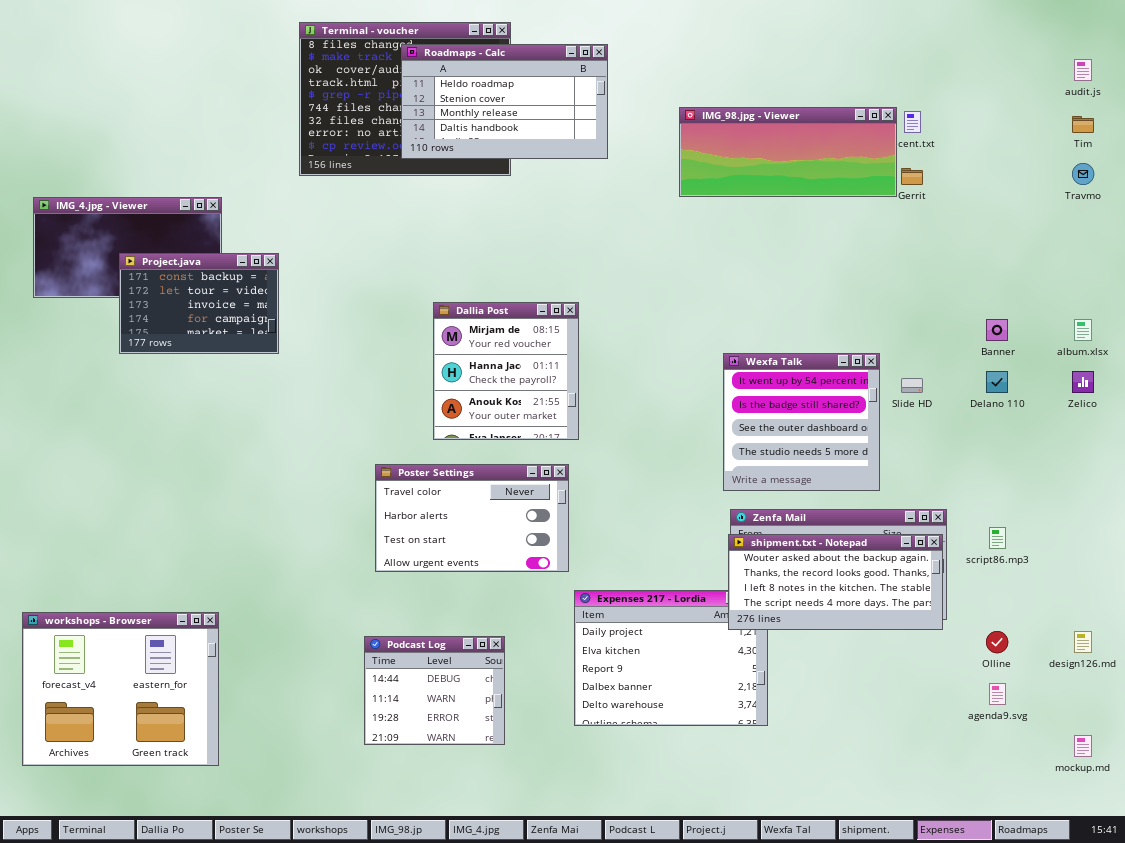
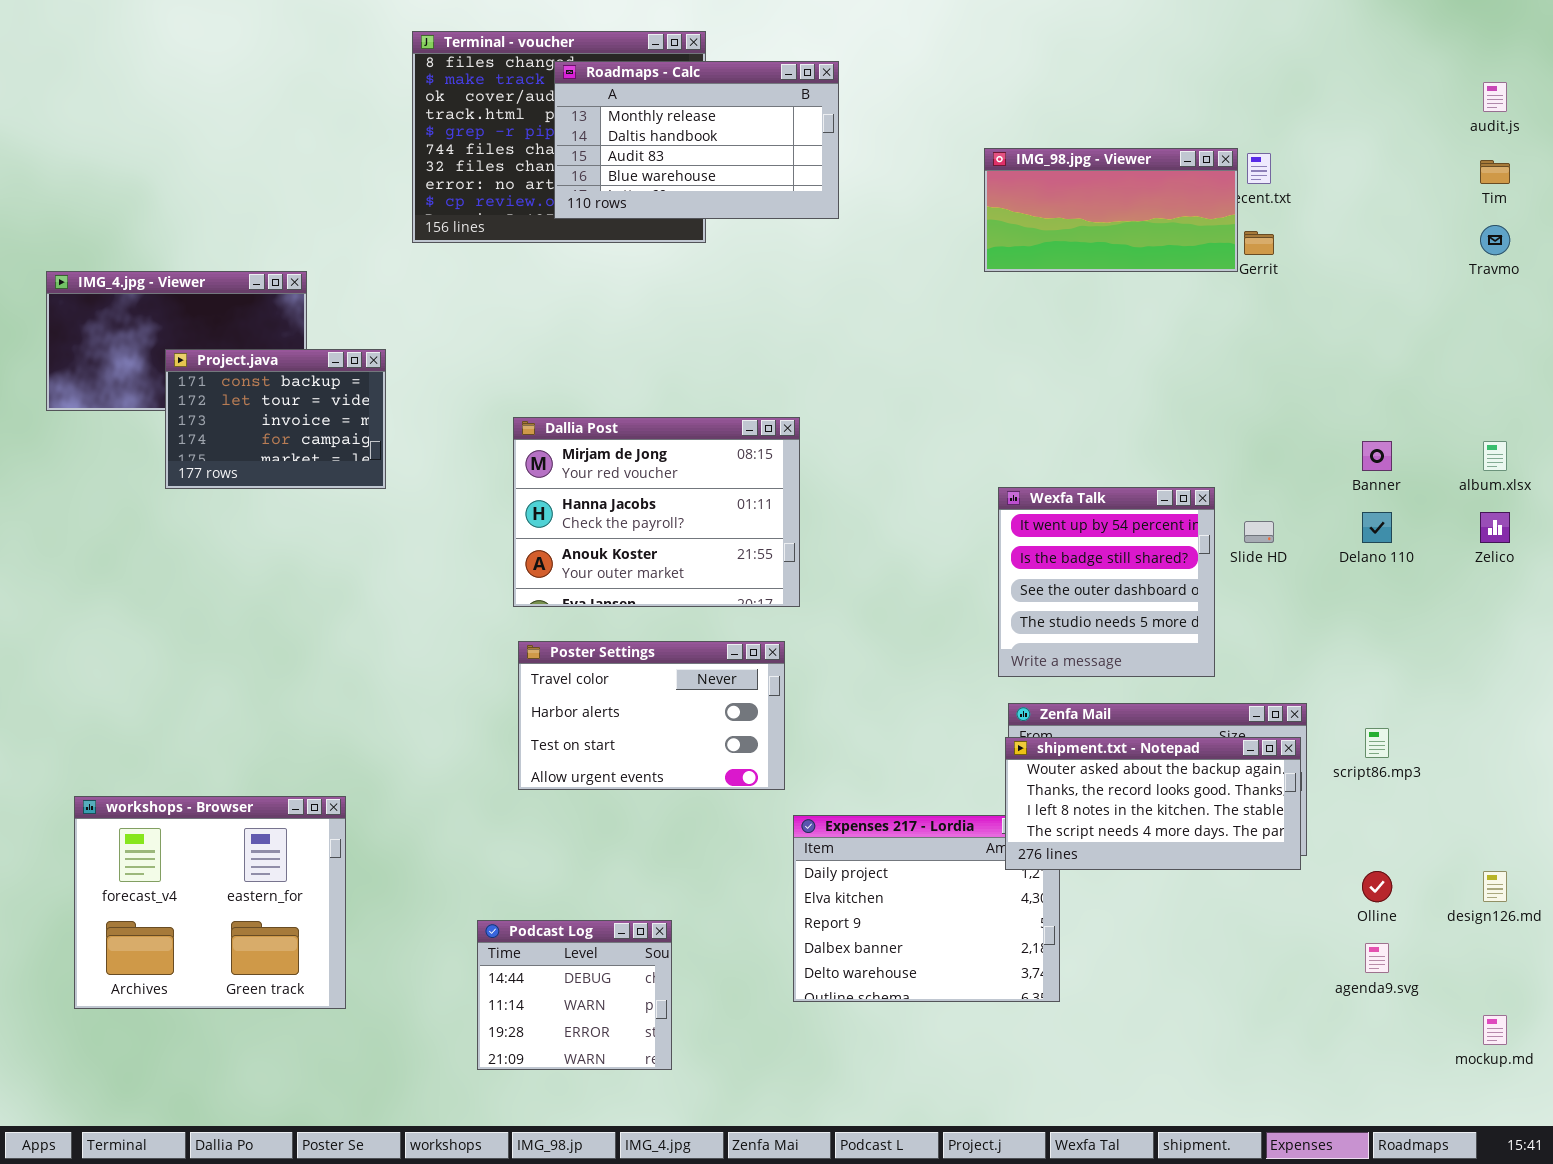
Roadmaps - Calc: [401,44,608,159] -> [554,61,839,219], scrolled down 2 rows
IMG_98.jpg - Viewer: [679,107,897,197] -> [984,148,1238,272], resized
Dallia Post: [433,302,579,440] -> [513,417,800,607], resized
workshops - Browser: [22,612,219,766] -> [74,796,346,1009], moved
Podcast Log: [364,636,505,745] -> [477,920,672,1070], moved

